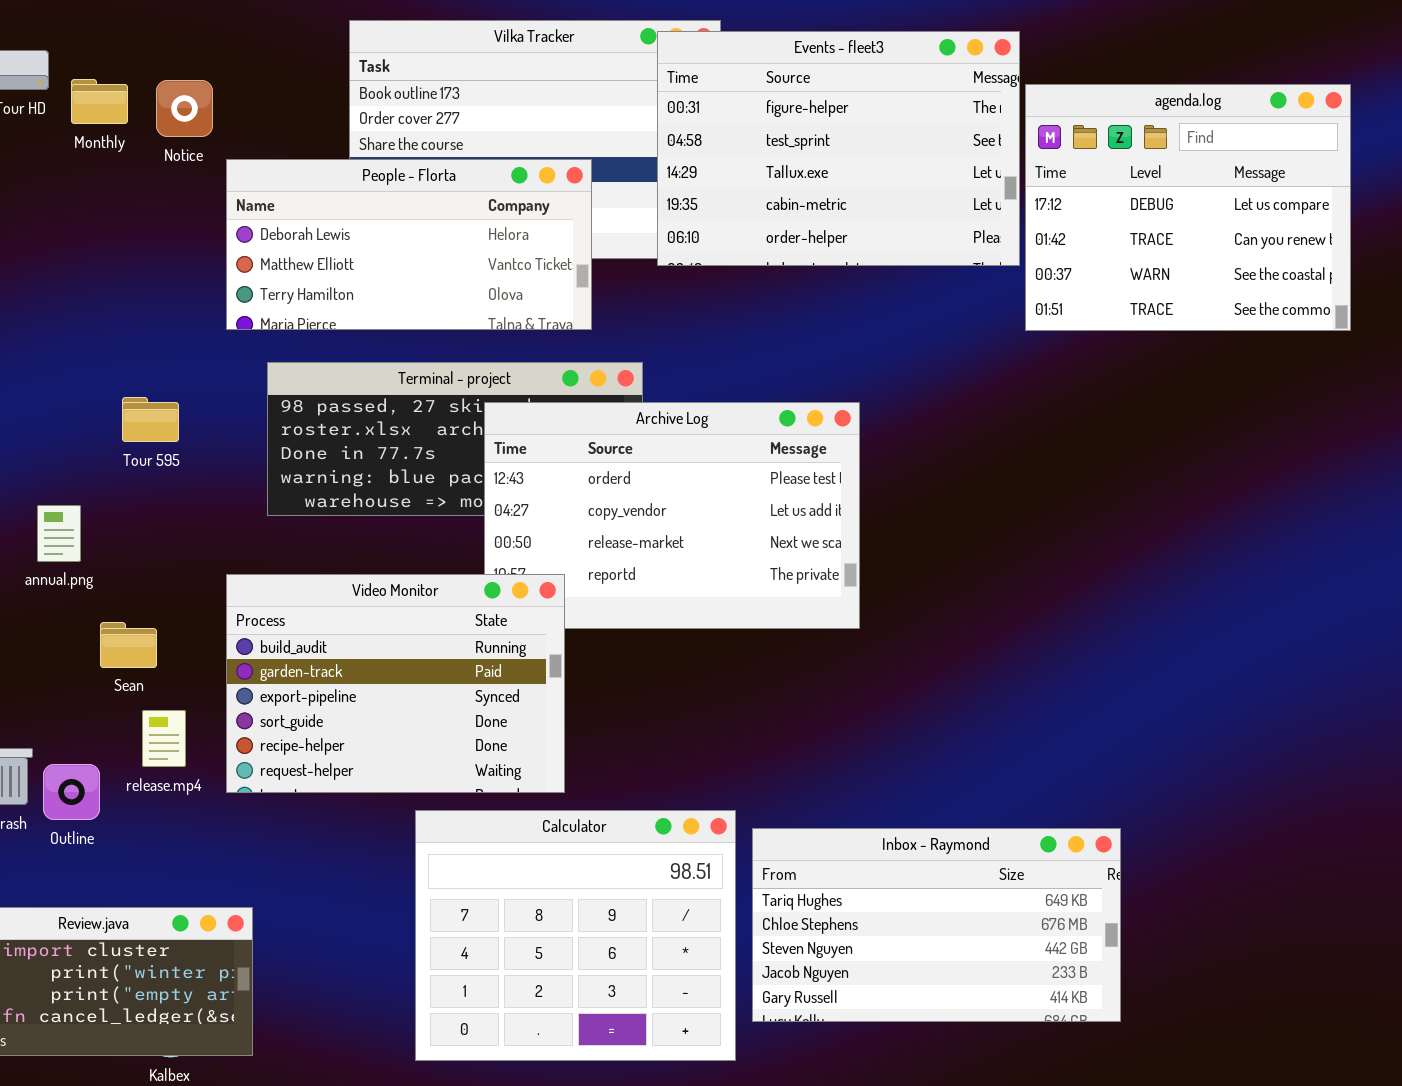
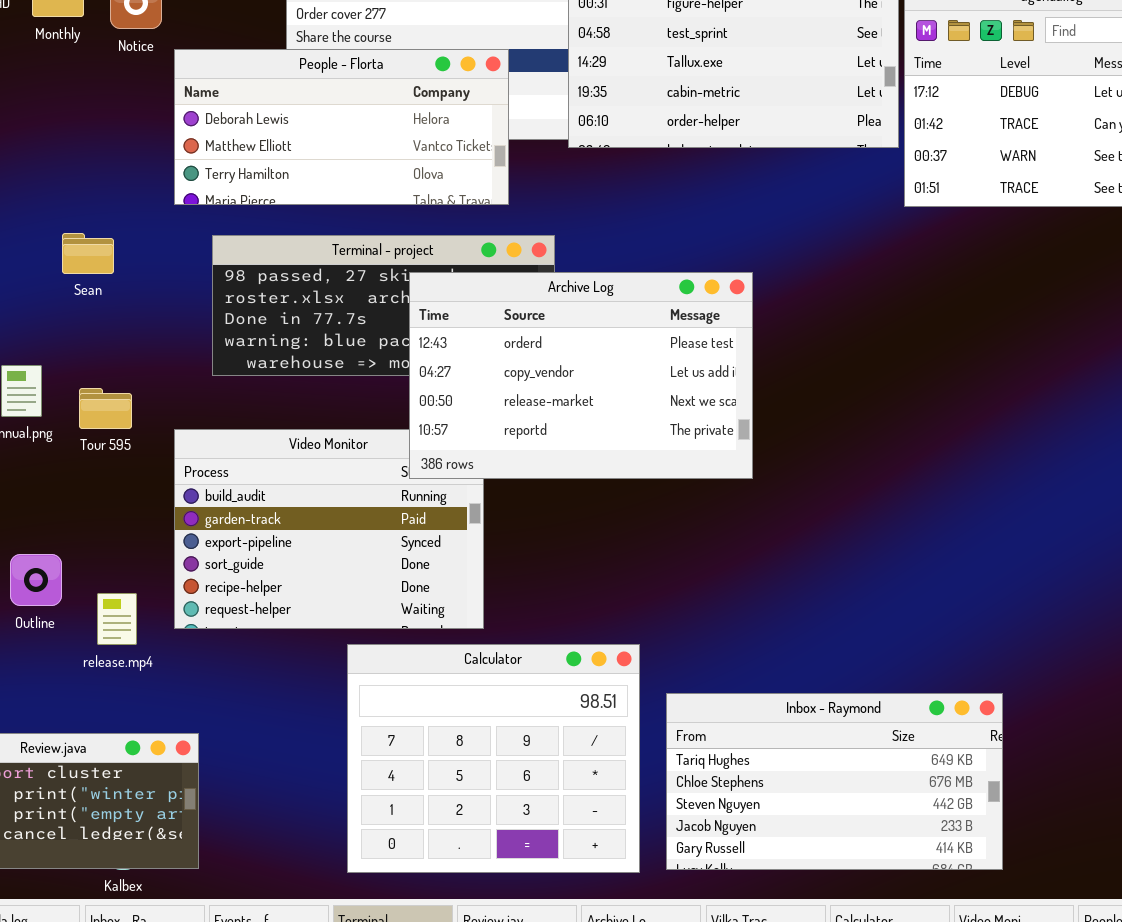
Tour 595: [122,397,179,442] -> [79,388,132,429], moved
Archive Log: [484,402,860,629] -> [409,272,753,479], raised
Sean: [100,622,157,668] -> [62,233,114,274], moved
release.mp4: [142,710,186,767] -> [97,593,137,645], moved
Outline: [43,764,100,820] -> [10,554,62,606], moved
Inbox - Raymond: [752,828,1121,1022] -> [666,693,1003,870], moved

